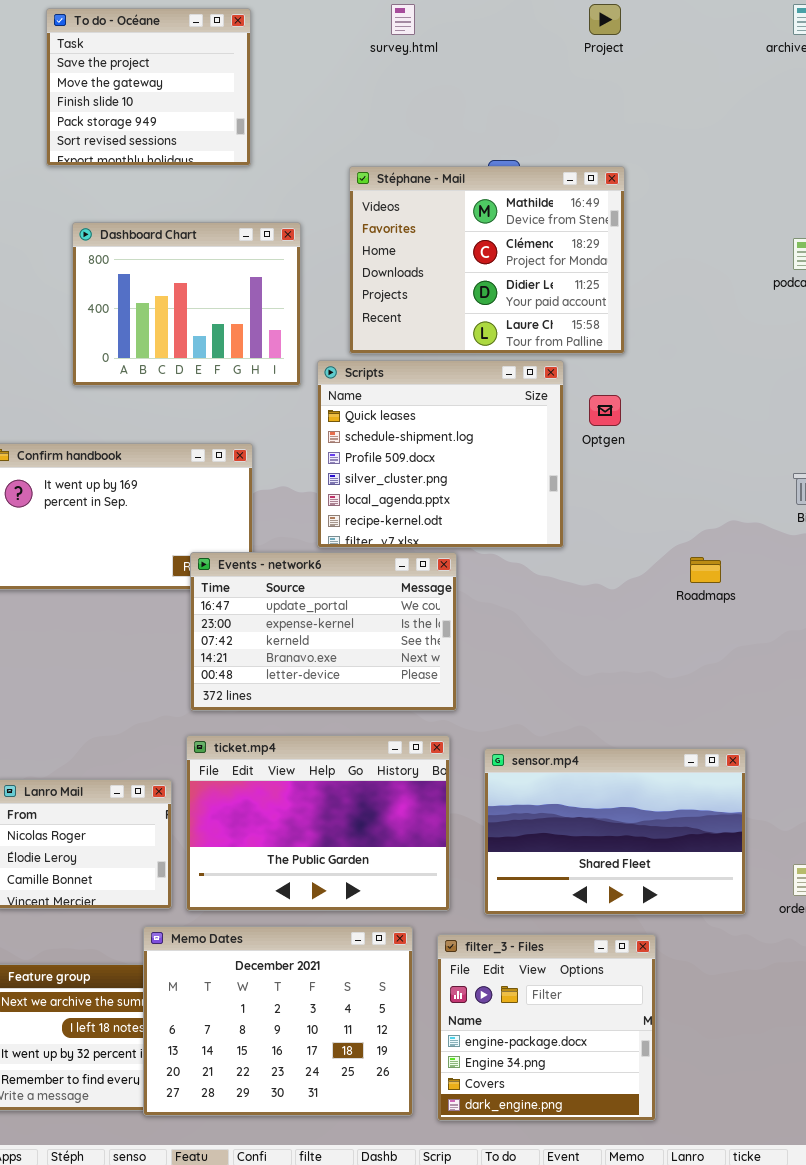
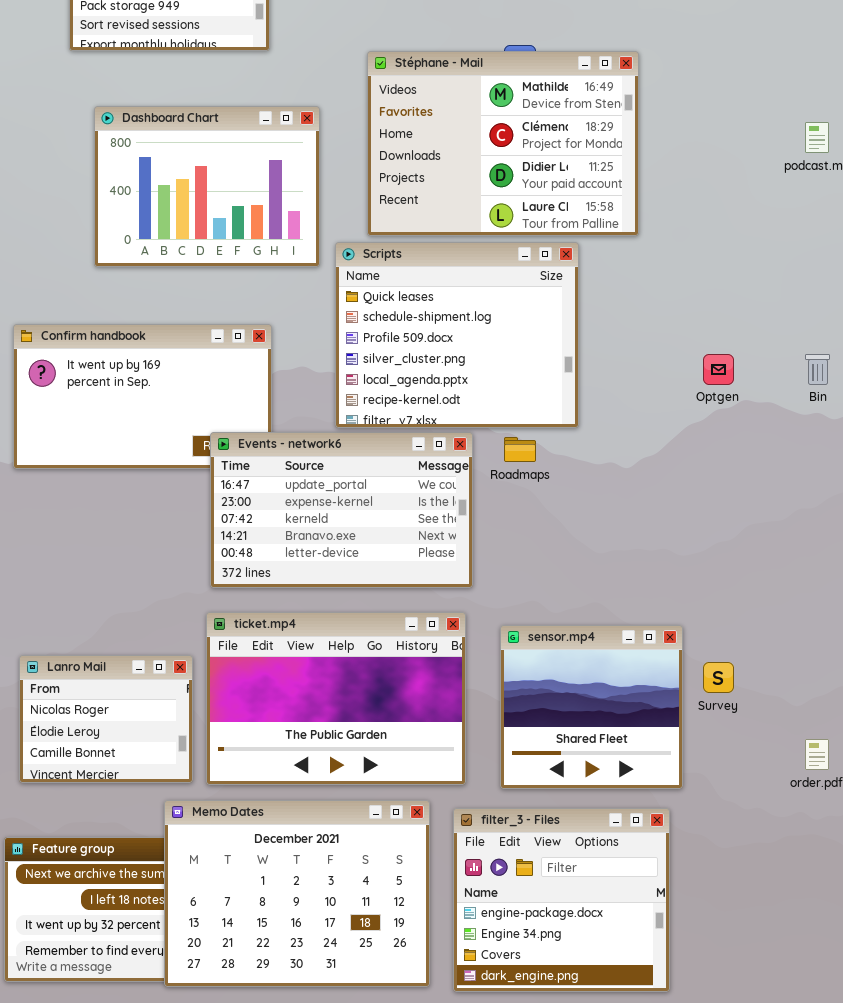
Optgen: [589,395,621,426] -> [703,354,734,385], moved
Roadmaps: [690,557,721,583] -> [504,437,536,462], moved
sensor.mp4: [484,748,746,915] -> [500,625,683,789], resized

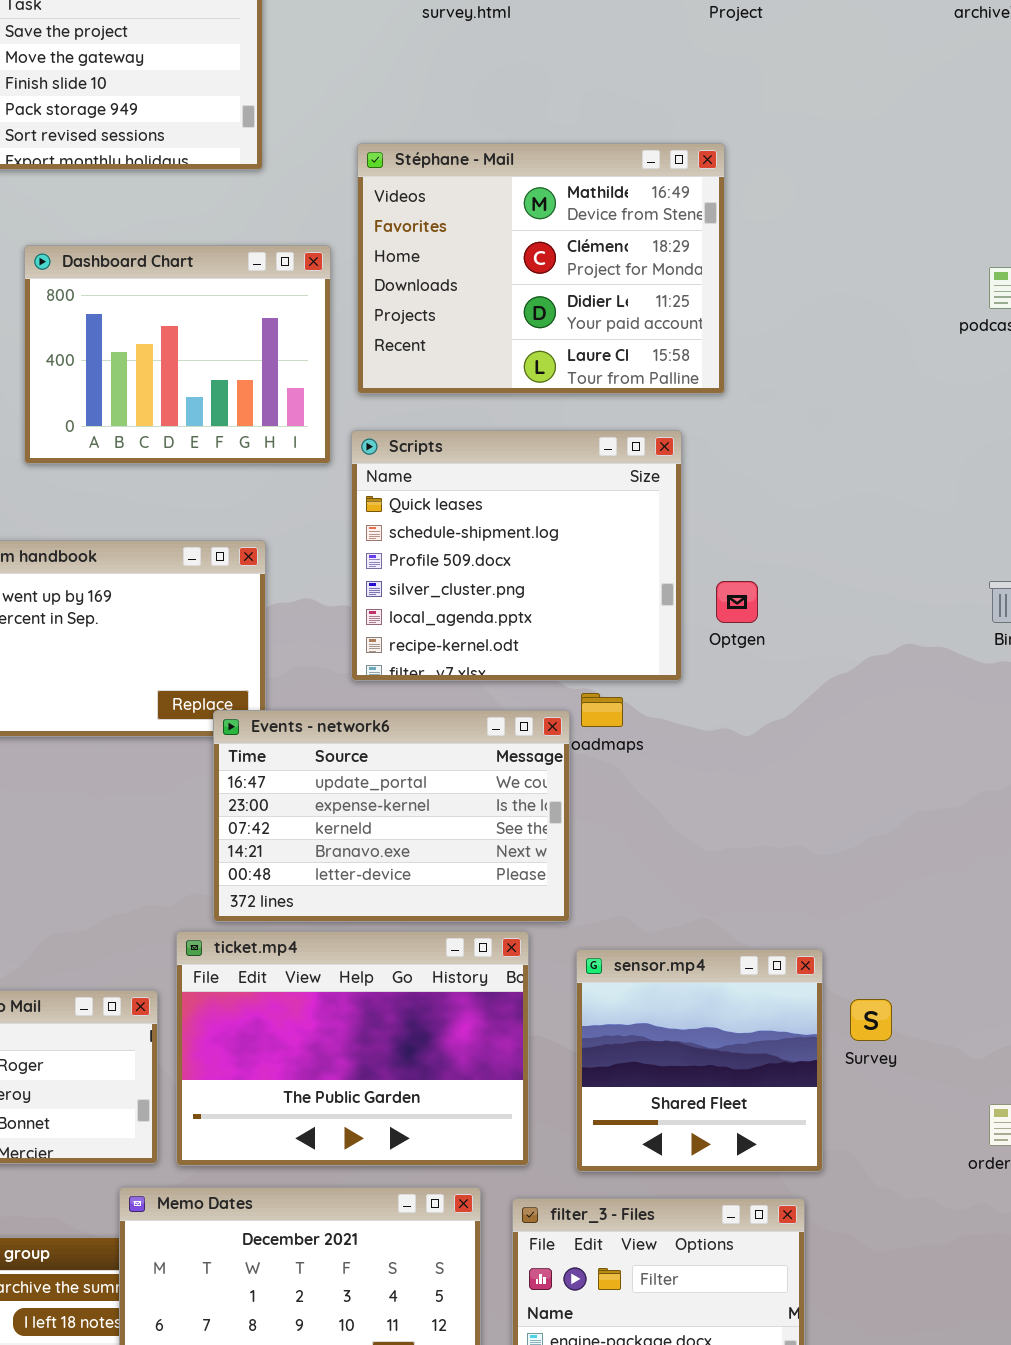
Stéphane - Mail: [367,51,639,236] -> [357,143,725,394], moved
Optgen: [703,354,734,385] -> [716,581,758,623], moved
Events - network6: [210,432,473,588] -> [213,710,570,922], moved

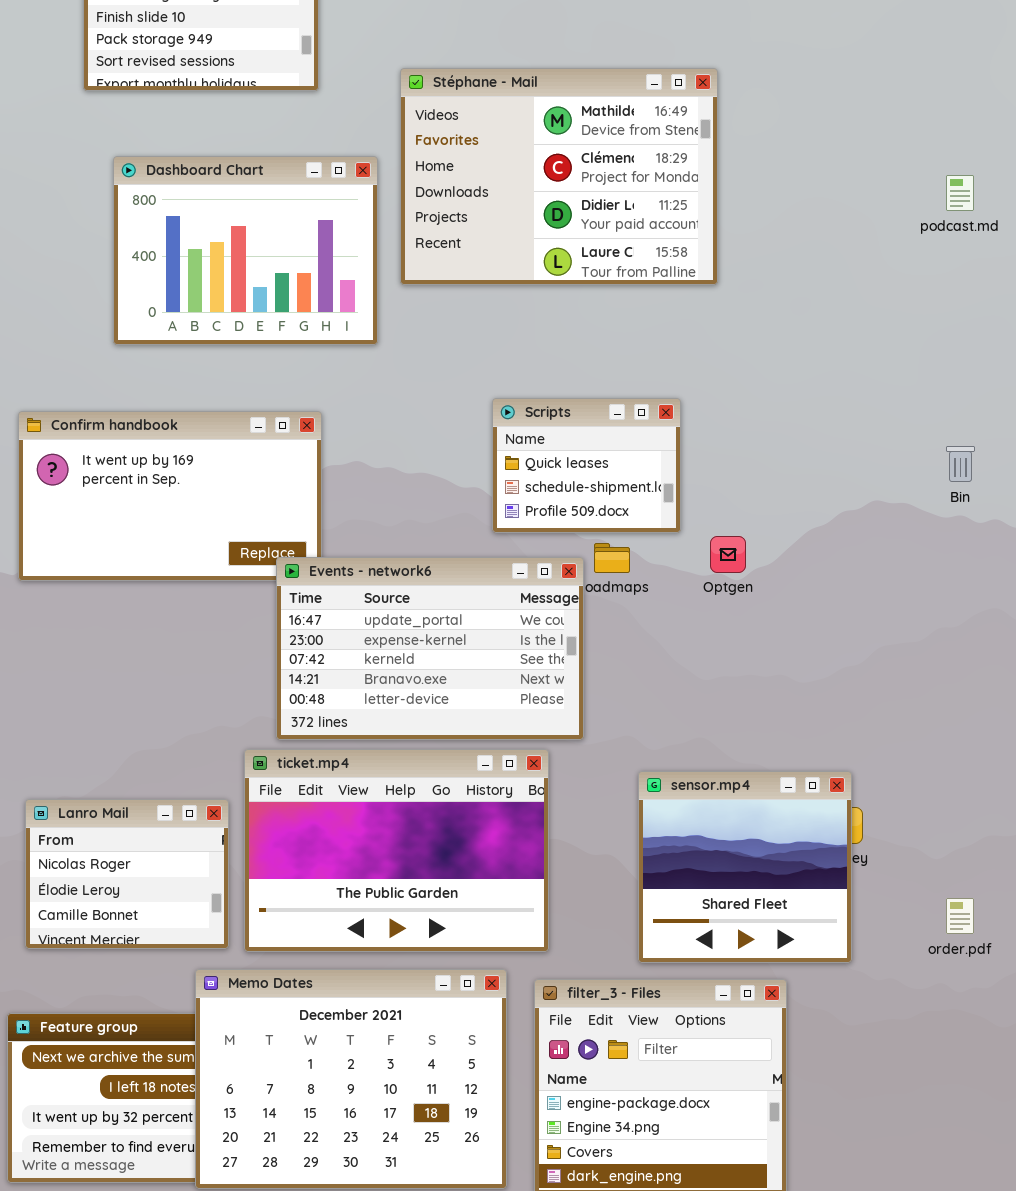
Scripts: [351,430,682,681] -> [492,398,681,533], resized
Optgen: [716,581,758,623] -> [710,536,746,573], moved
sensor.mp4: [576,949,823,1172] -> [638,771,852,963], moved

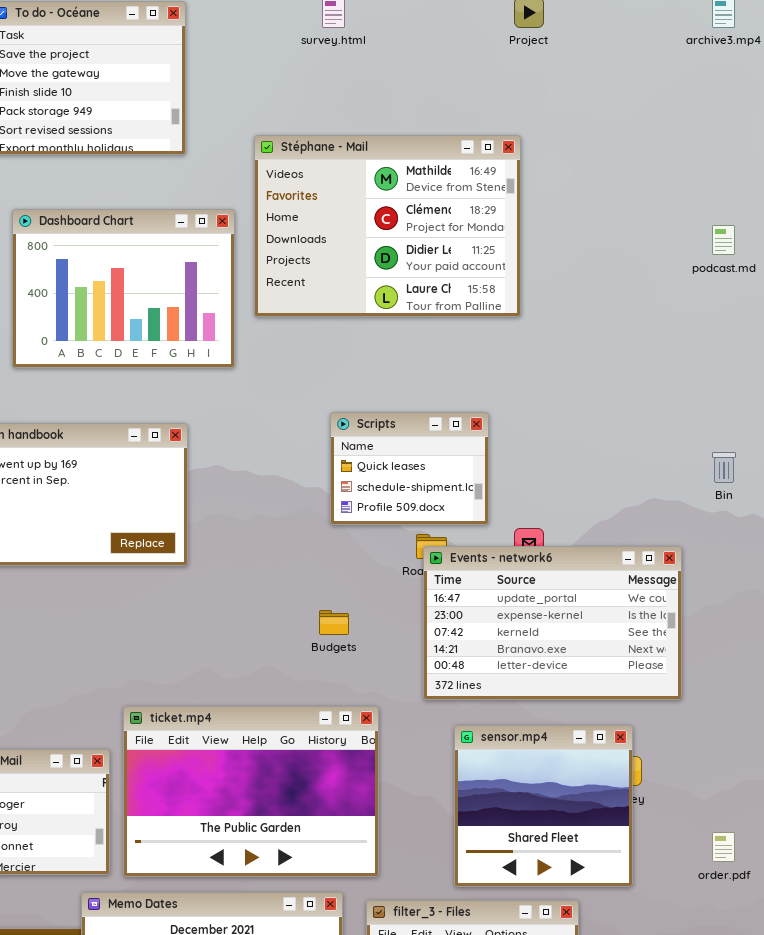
Events - network6: [276,557,584,740] -> [423,546,682,700], moved

